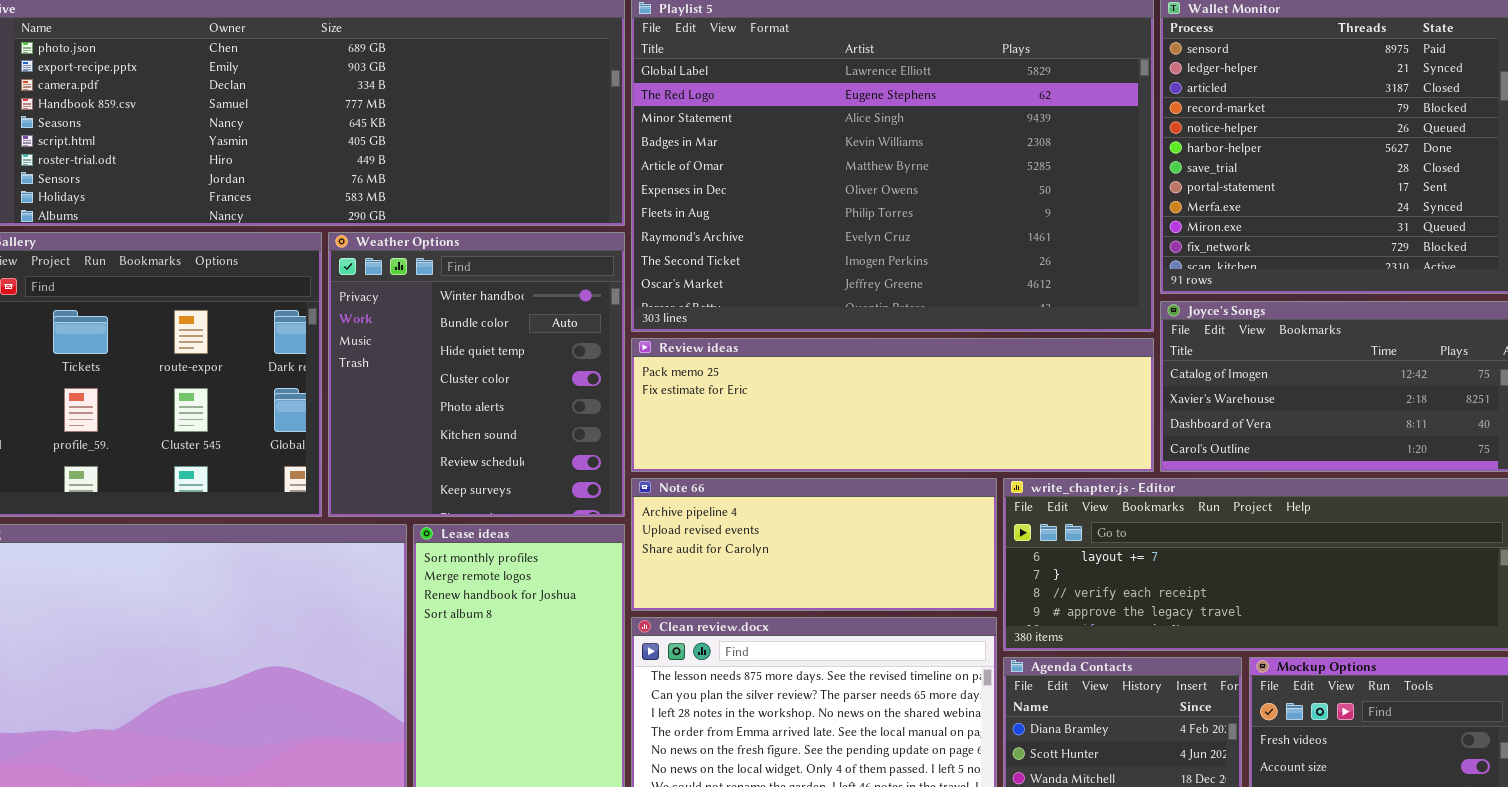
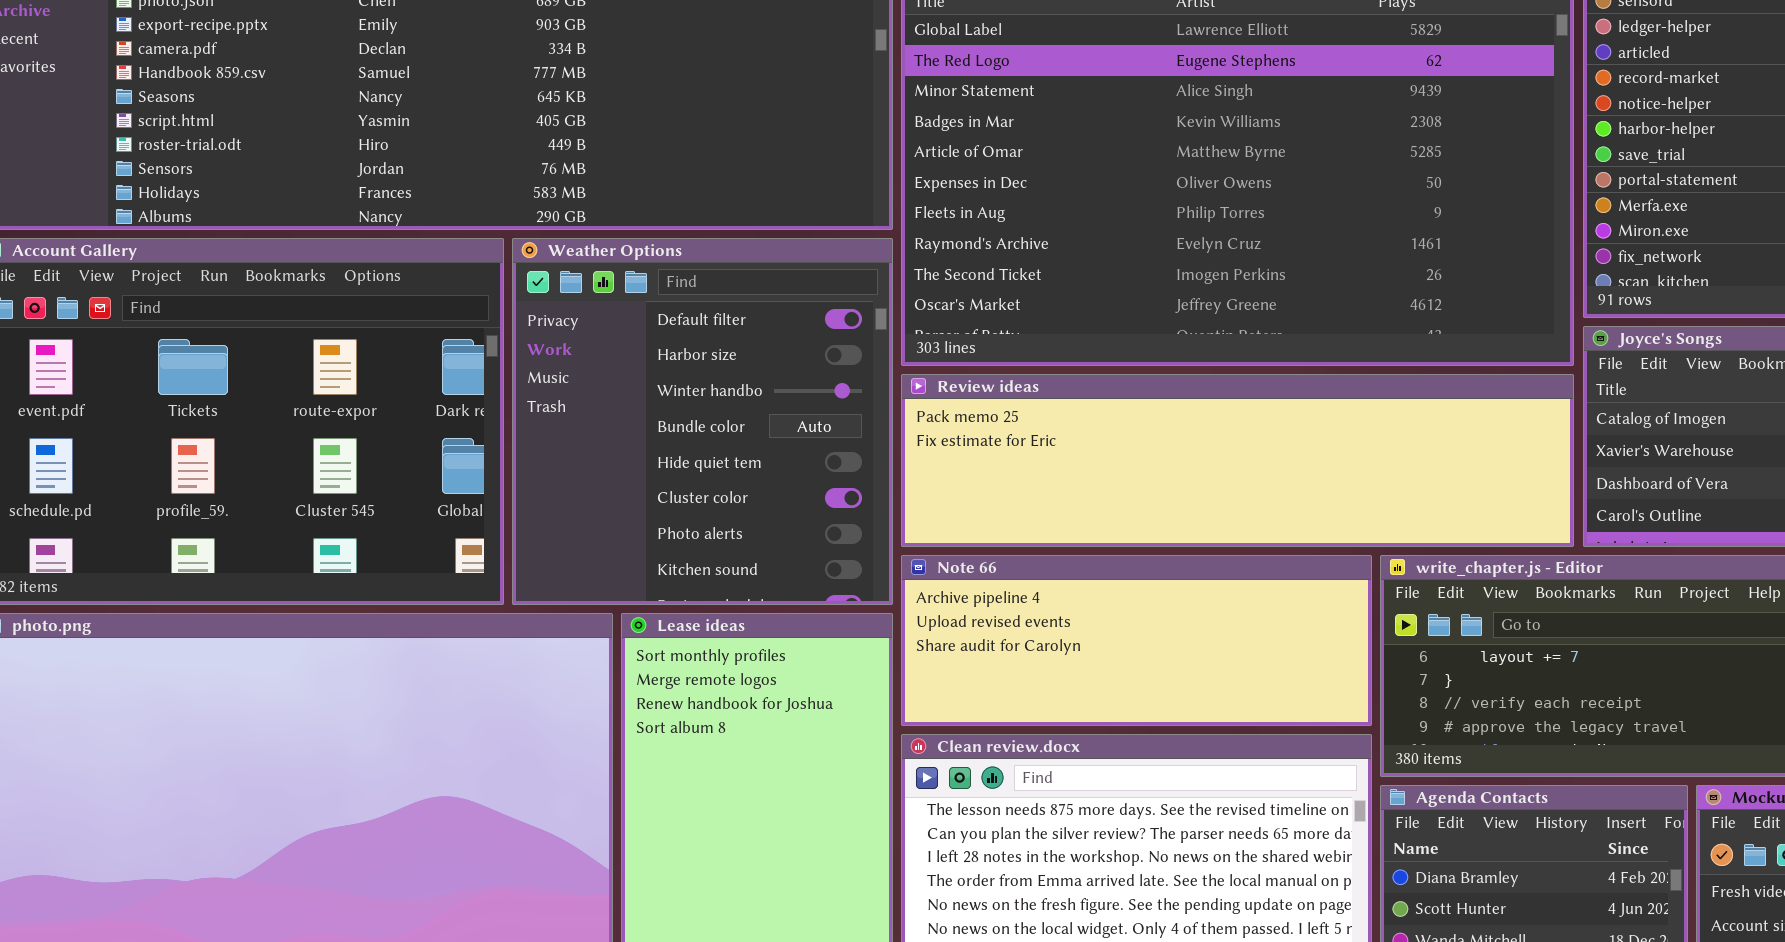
Weather Options: [328,232,625,517] -> [512,238,893,605], scrolled up 2 rows

